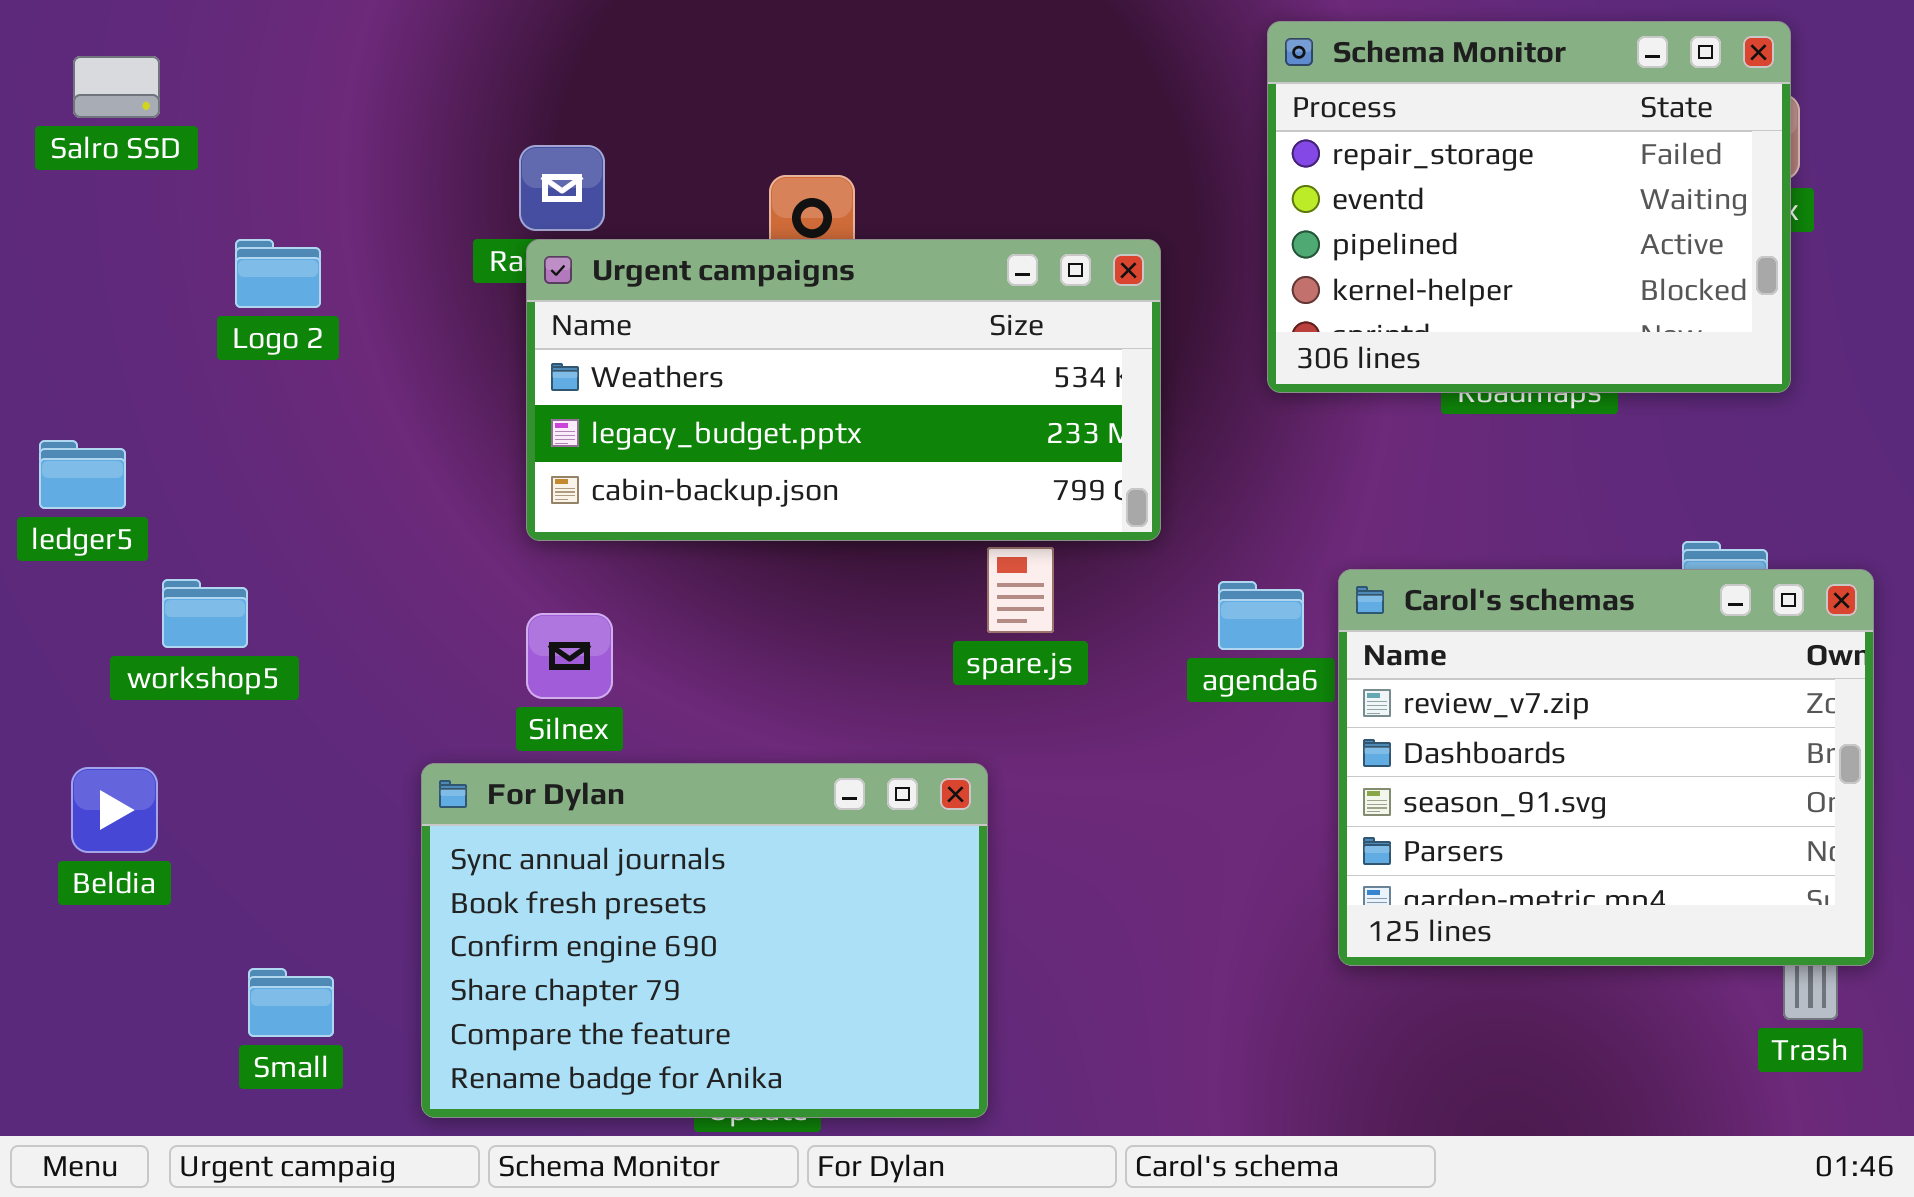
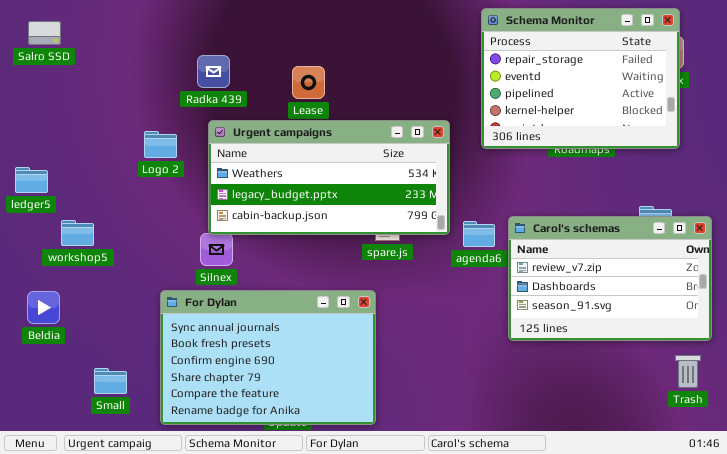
Logo 2: [235,239,321,308] -> [144,131,177,158], moved
Urgent campaigns: [526,239,1161,541] -> [208,120,450,235], moved
Carol's schemas: [1338,569,1874,966] -> [508,216,712,341], resized

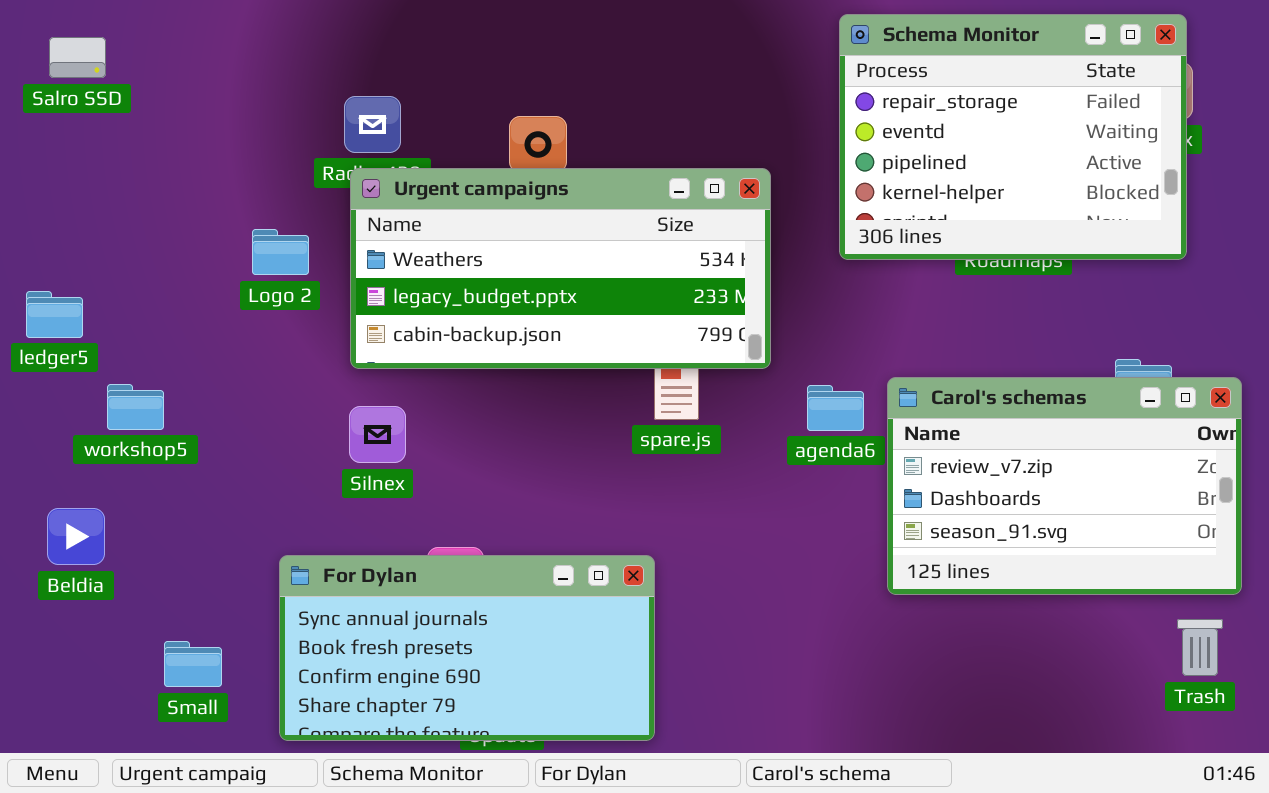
Urgent campaigns: [208,120,450,235] -> [350,168,771,369], moved
For Dylan: [160,290,376,425] -> [279,555,655,741], resized

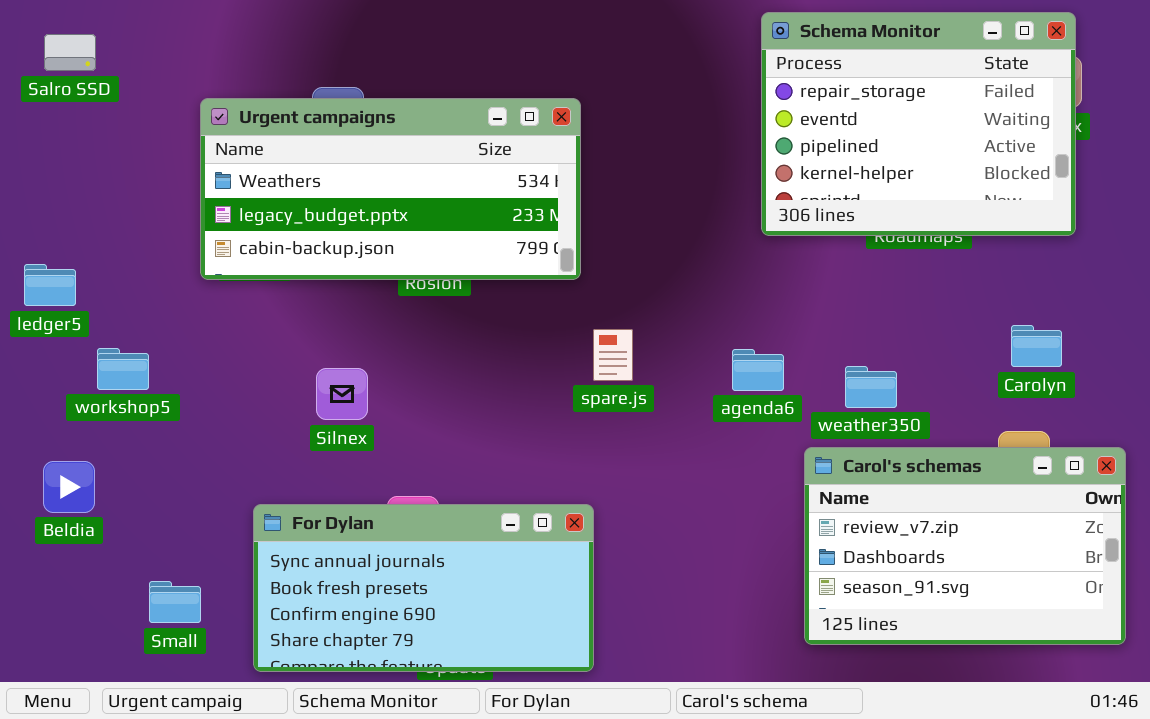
Urgent campaigns: [350,168,771,369] -> [200,98,581,280], moved
Carol's schemas: [887,377,1242,595] -> [804,447,1126,645], moved

